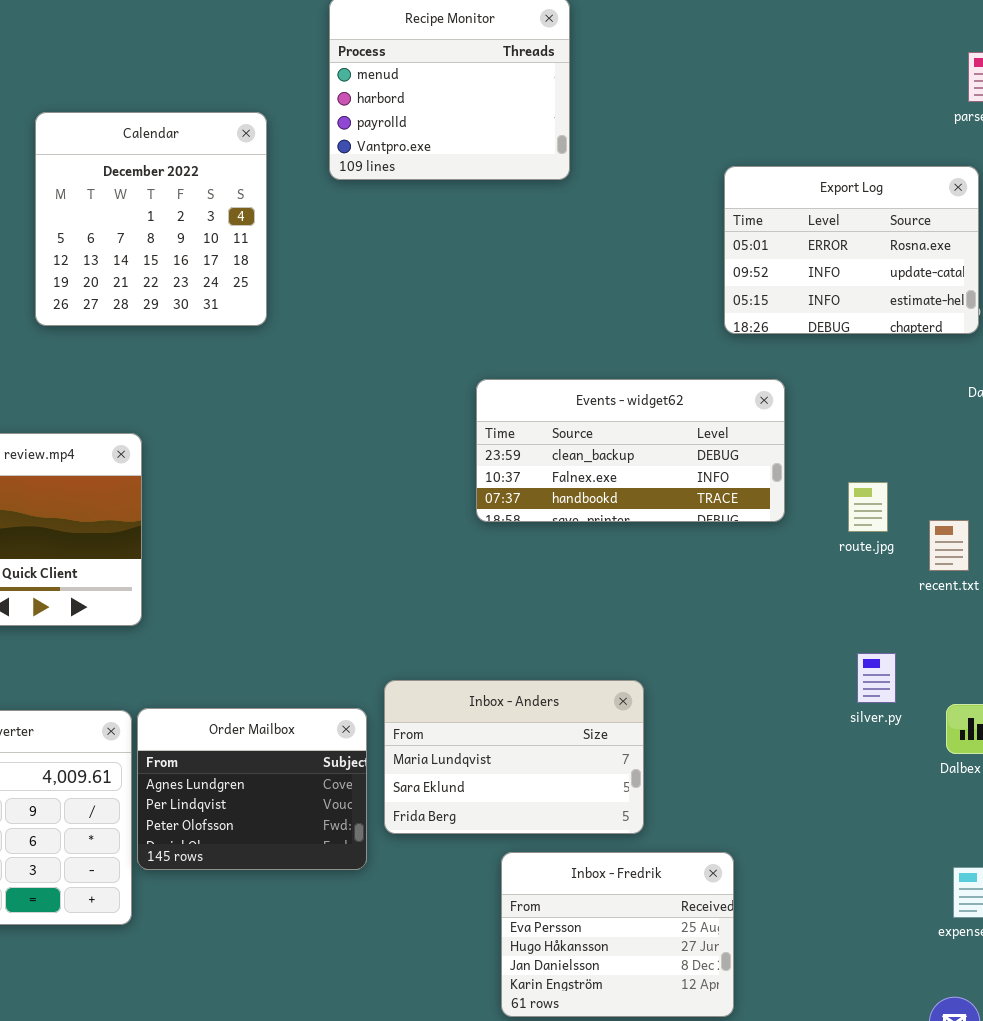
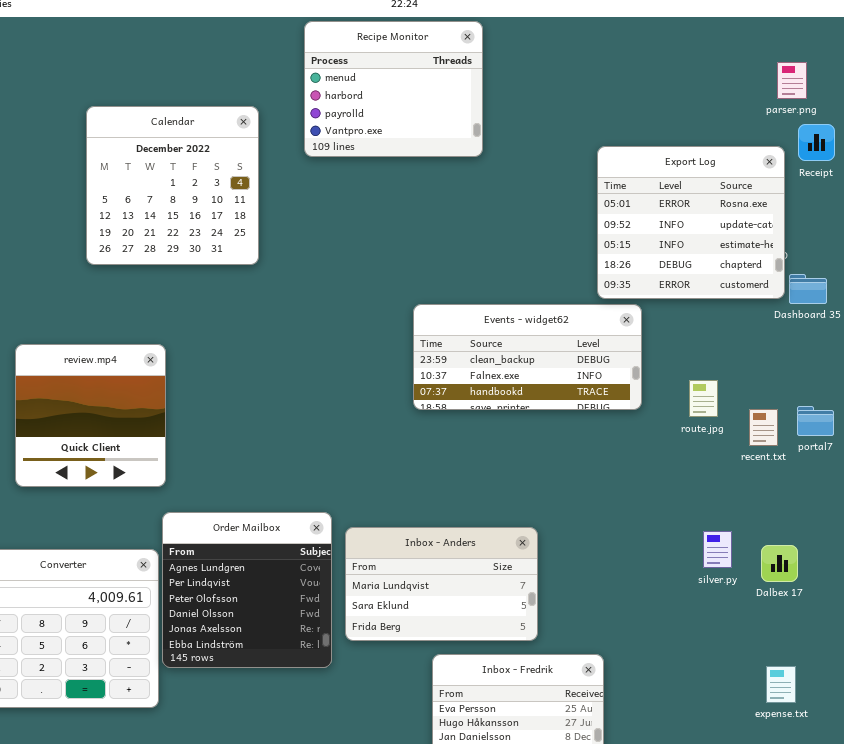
Export Log: [724,166,979,334] -> [597,146,785,299], resized
silver.py: [857,653,896,703] -> [703,531,732,568], moved
Order Mailbox: [137,708,367,870] -> [162,512,332,668], resized

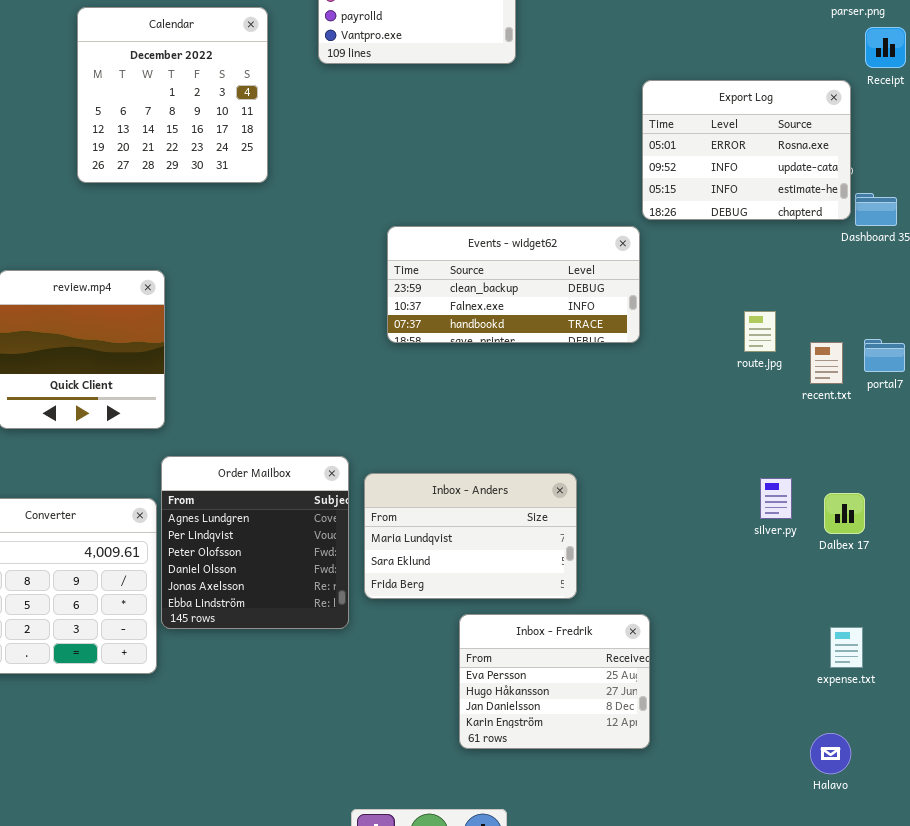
Export Log: [597,146,785,299] -> [642,80,851,220], resized
Events - widget62: [413,304,642,410] -> [387,226,640,343], moved

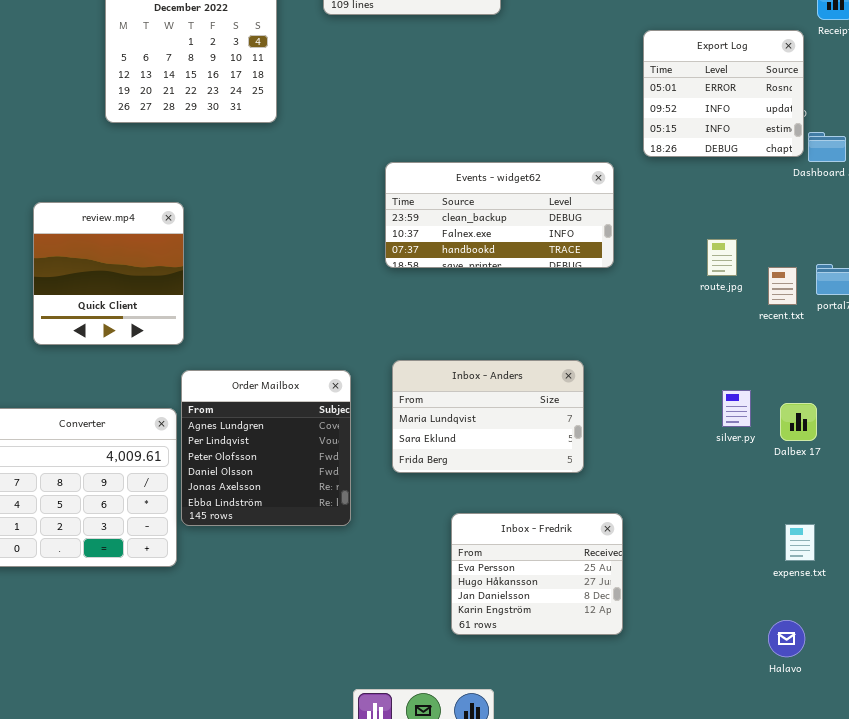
Export Log: [642,80,851,220] -> [643,30,804,157], resized
Inbox - Anders: [364,473,577,599] -> [392,360,584,473], moved

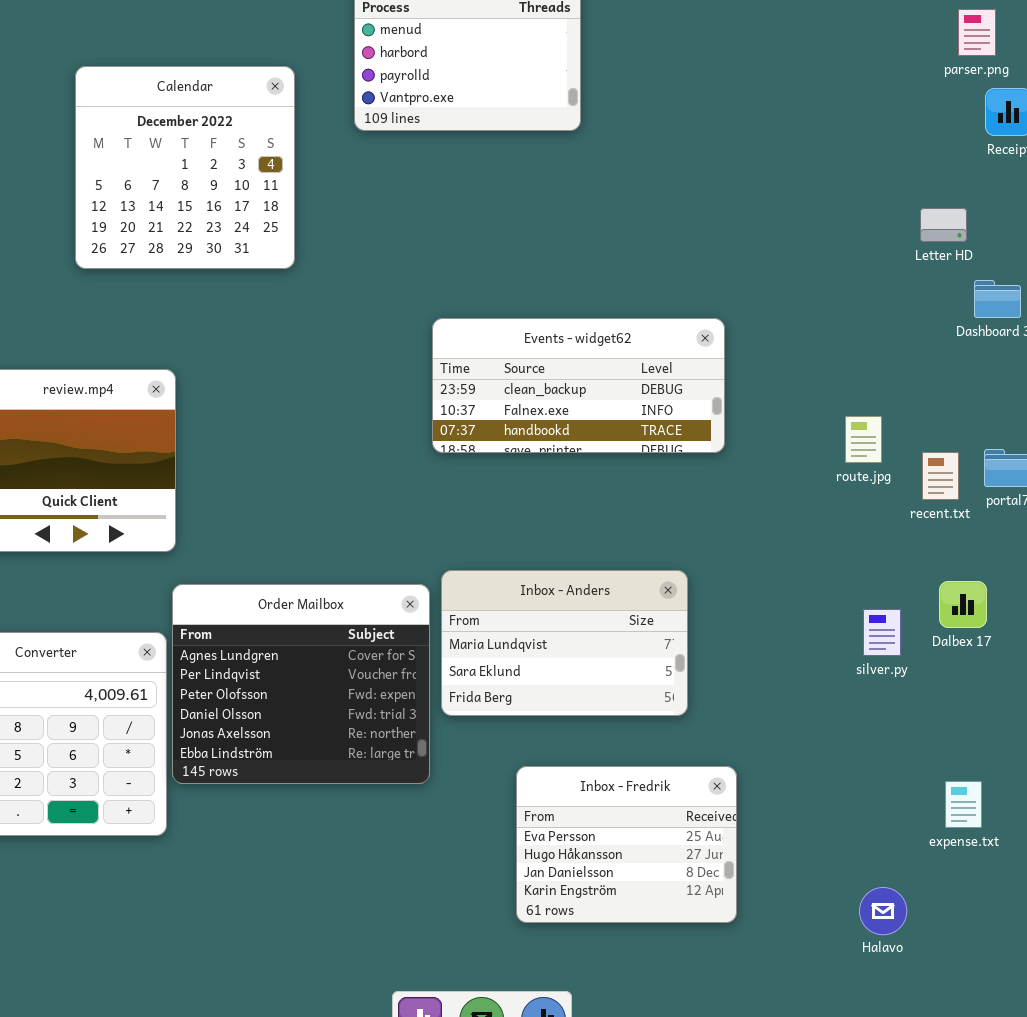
Export Log: [643,30,804,157] -> none, closed
Order Mailbox: [181,370,351,526] -> [172,584,430,784], resized
Dalbex 17: [780,403,817,441] -> [939,581,987,628], moved
Halavo: [768,620,805,657] -> [859,887,907,935], moved

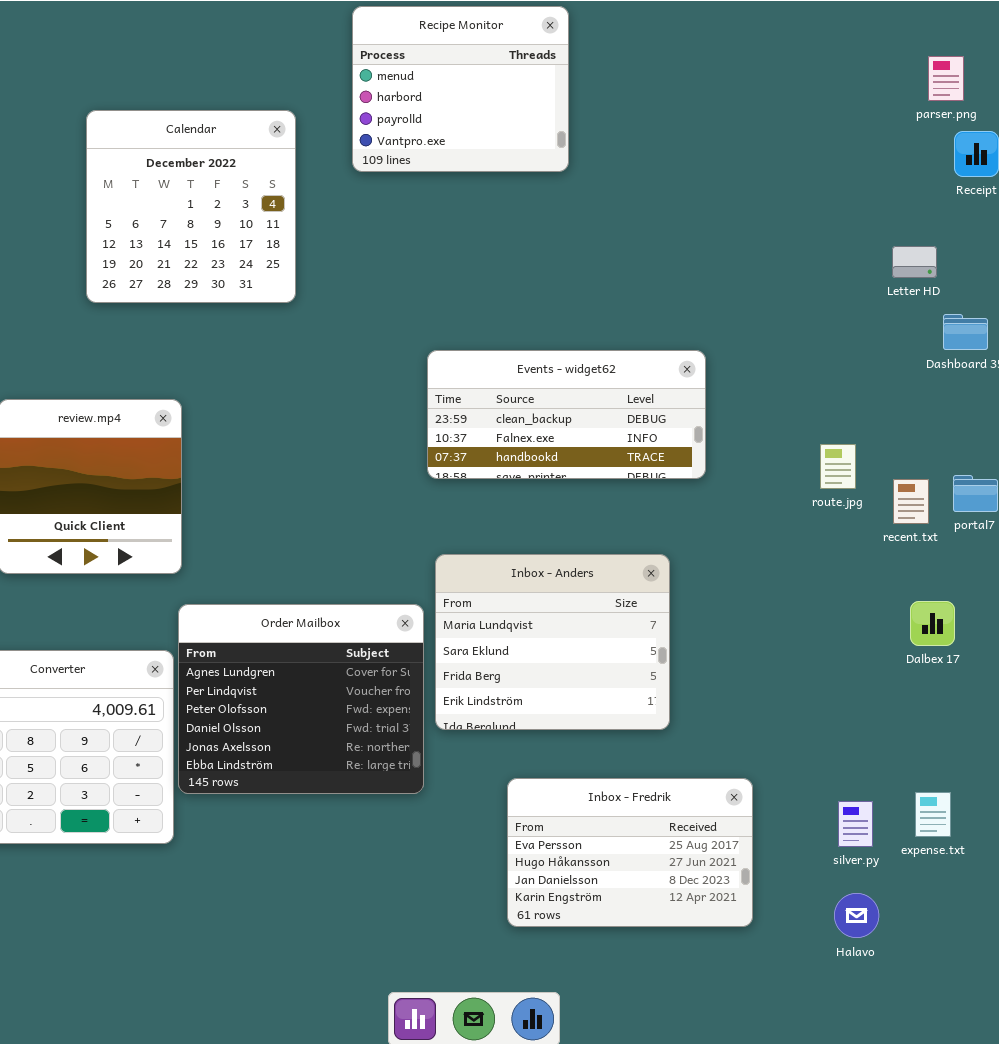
Inbox - Anders: [441,570,688,716] -> [435,554,670,730], resized
silver.py: [863,609,901,656] -> [838,801,873,847], moved
Inbox - Fredrik: [516,766,737,923] -> [507,778,753,927], resized

